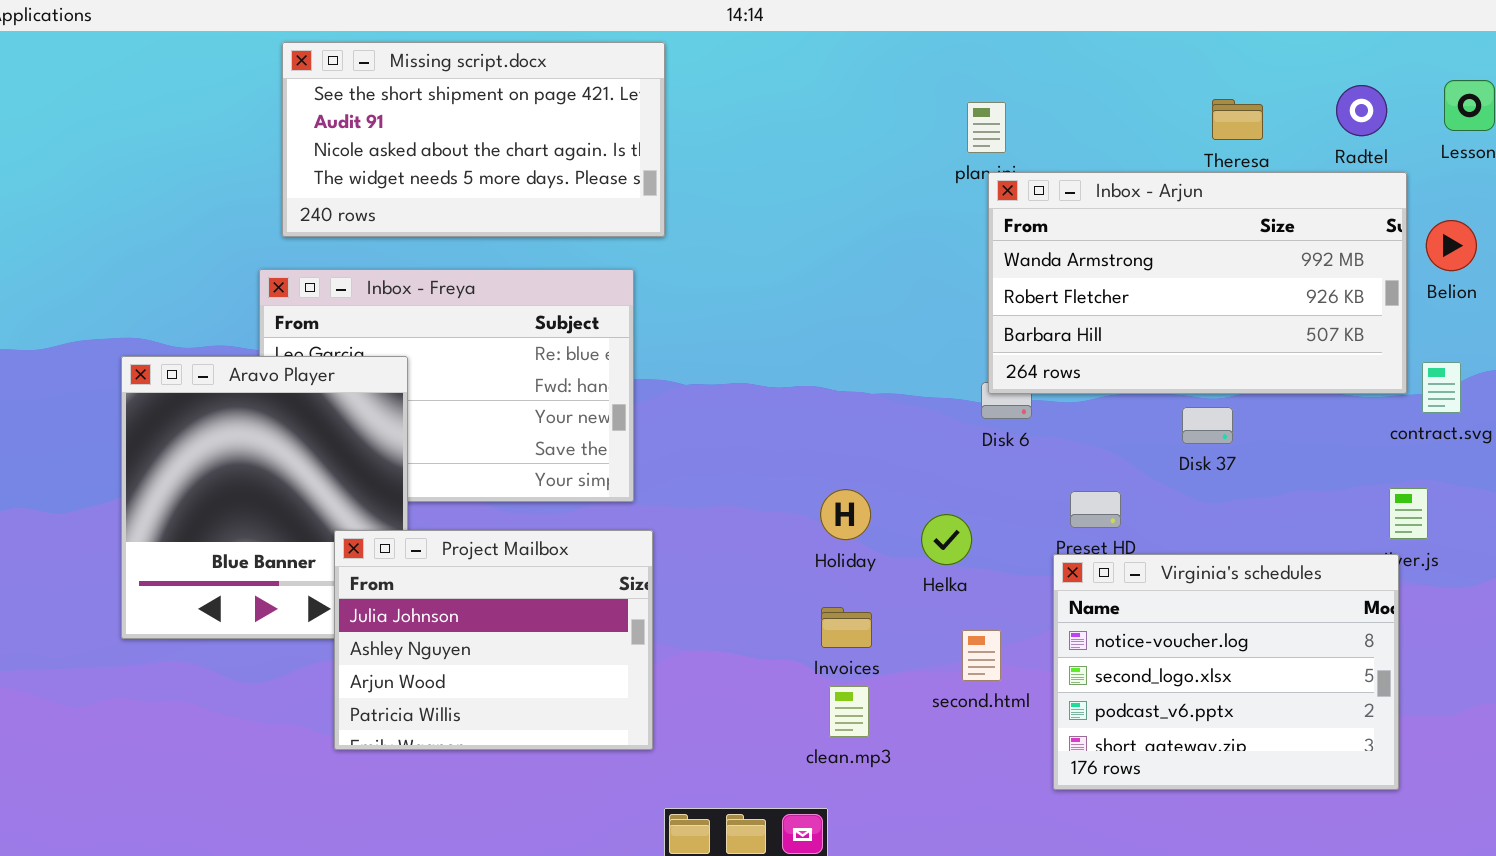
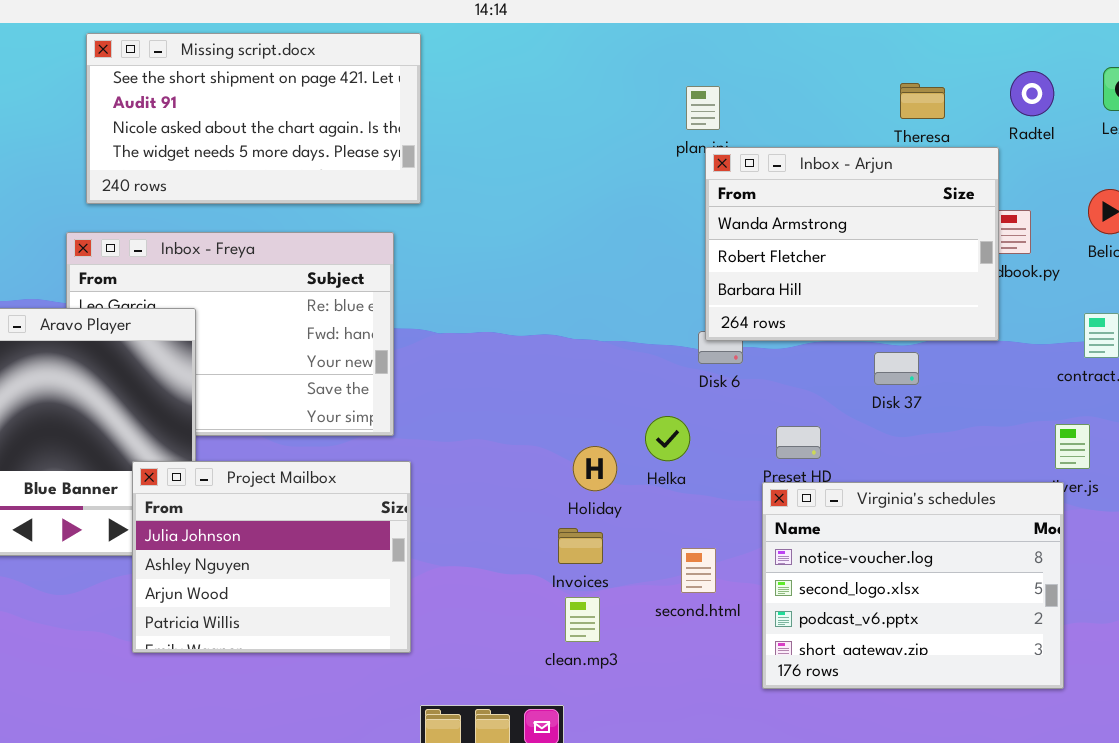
Inbox - Arjun: [988,172,1407,394] -> [705,147,999,341], resized
Holiday: [820,489,871,540] -> [573,446,617,491], moved
Helka: [921,514,972,565] -> [645,416,690,461], moved

